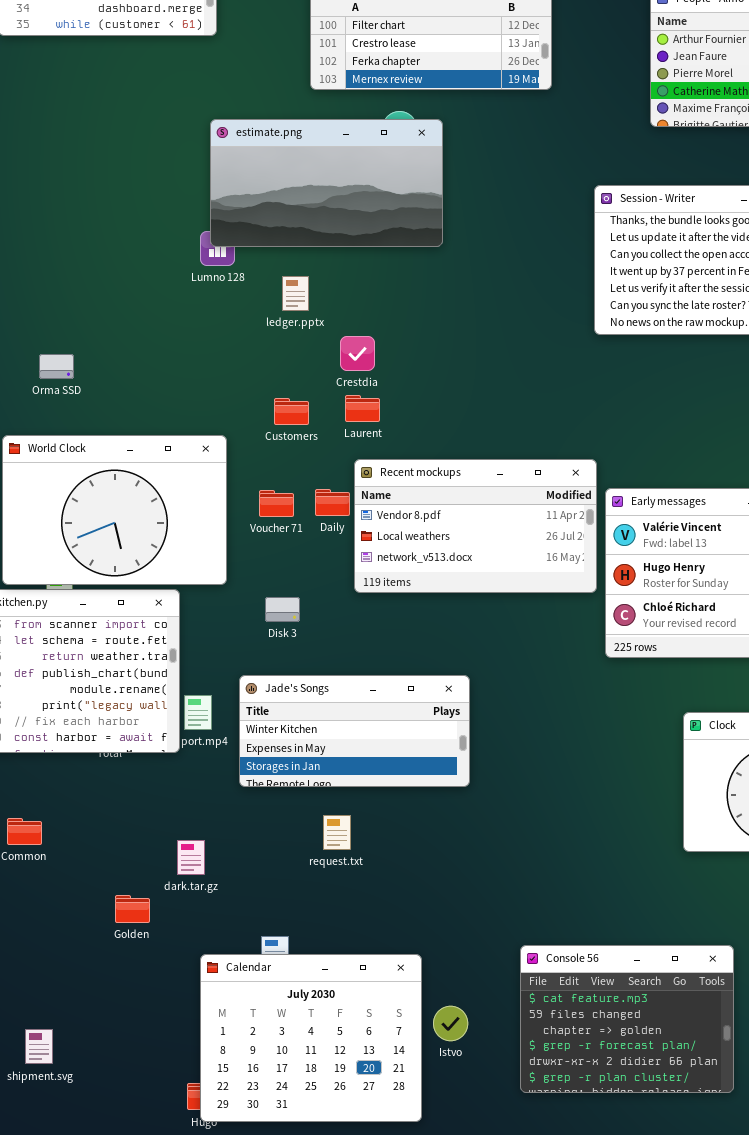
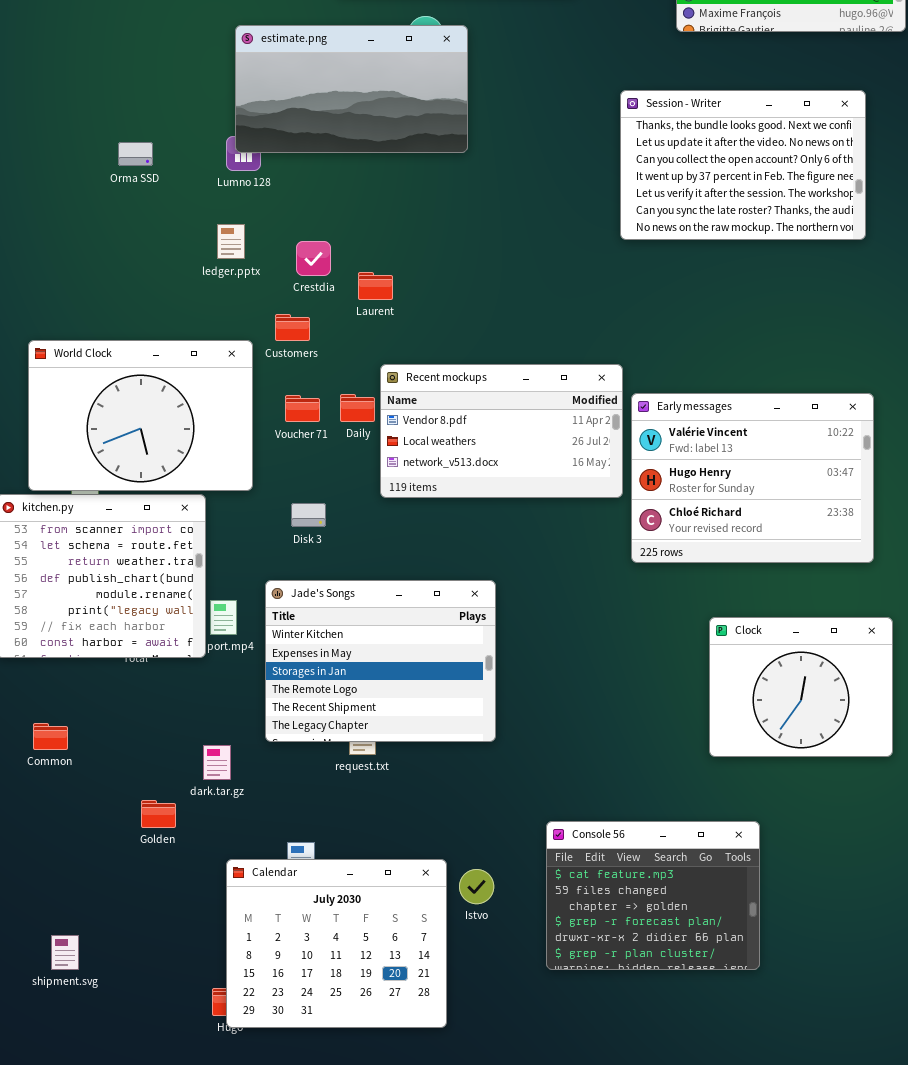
ledger.pptx: [282,276,309,311] -> [217,224,245,259], moved
Crestdia: [340,336,375,371] -> [296,241,331,276], moved
Orma SSD: [39,354,74,379] -> [118,142,153,166], moved
Laurent: [345,395,380,422] -> [358,272,393,300], moved
Customers: [274,398,309,425] -> [275,314,310,341], moved
Jade's Songs: [239,675,470,787] -> [265,580,496,742], resized
Console 56: [520,945,734,1093] -> [546,821,760,970], moved
Istvo: [433,1006,468,1041] -> [459,869,494,904], moved

